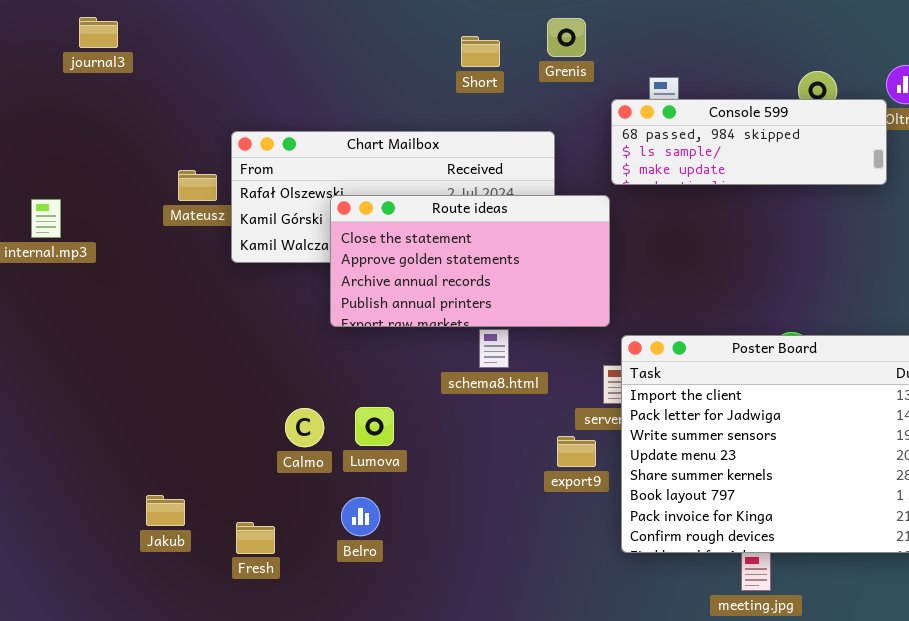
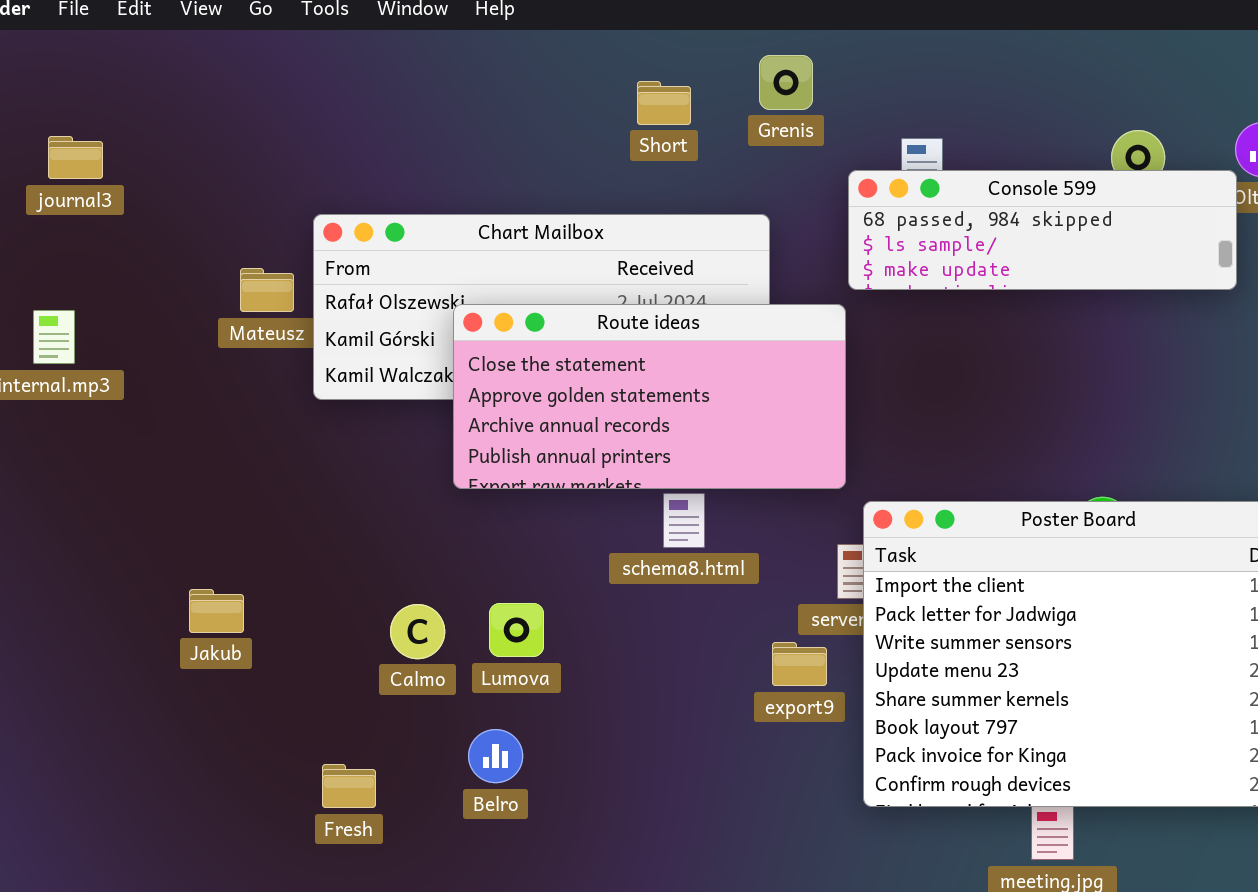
journal3: [79,17,118,48] -> [48,136,103,179], moved
Jakub: [146,495,185,526] -> [189,589,244,633], moved

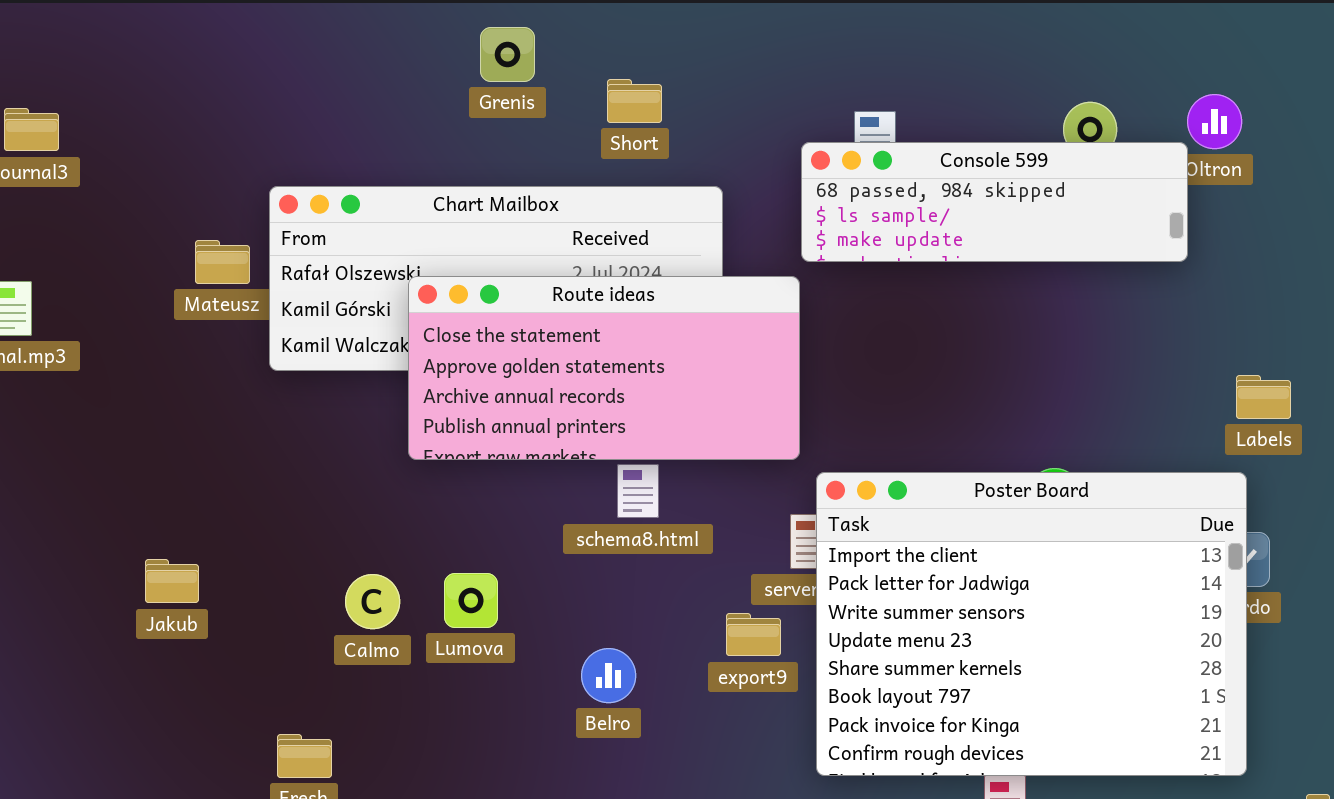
Grenis: [759,55,813,110] -> [480,27,535,82], moved
Short: [637,81,691,125] -> [607,79,662,123], moved
Belro: [468,729,523,783] -> [581,648,636,703], moved

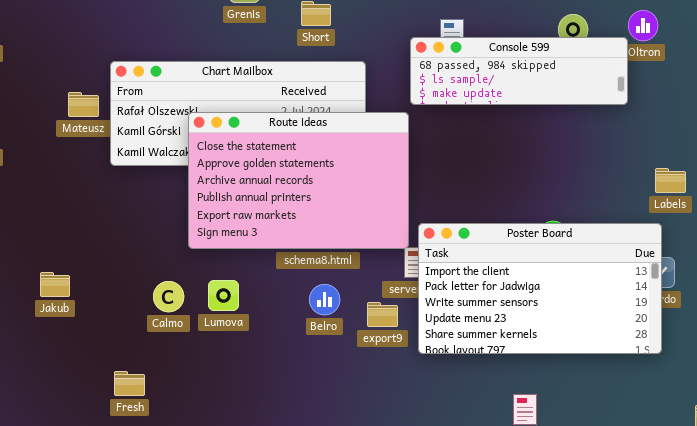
Route ideas: [408,276,800,460] -> [188,112,409,249], resized
Poster Board: [816,472,1247,776] -> [418,223,662,354], resized
Belro: [581,648,636,703] -> [309,284,340,315], moved

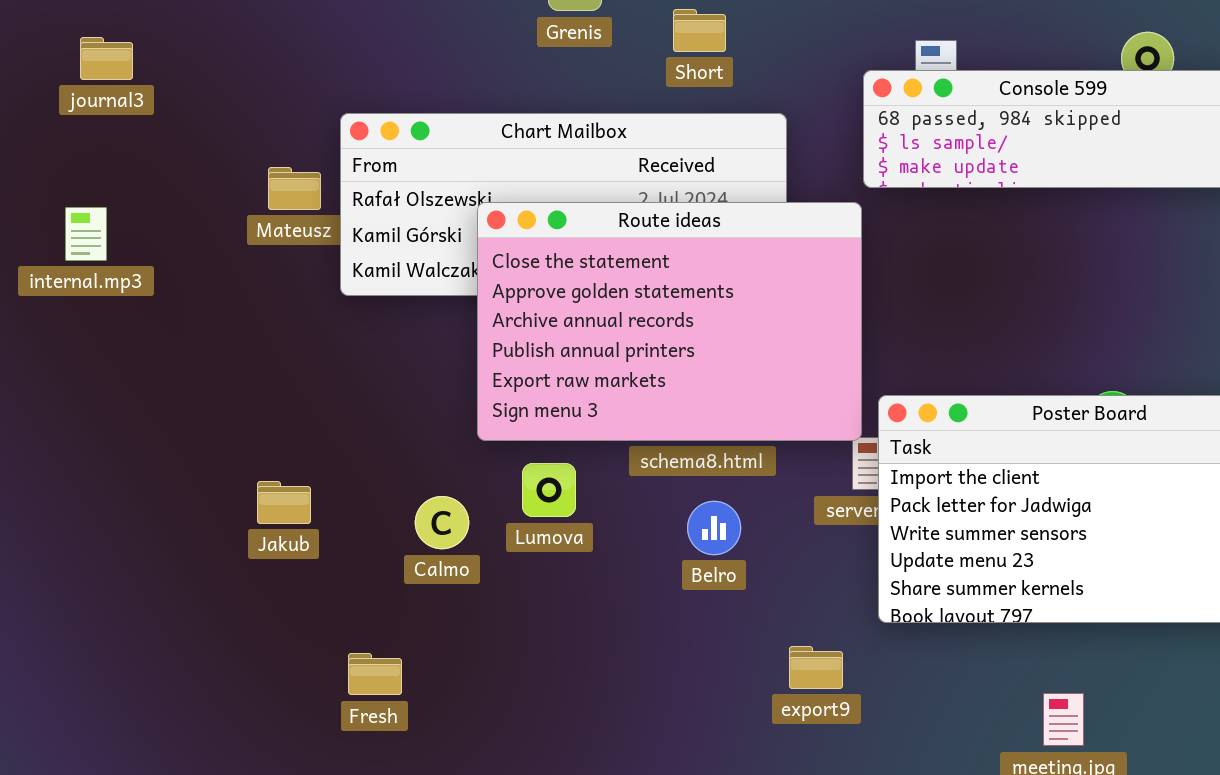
Jakub: [40,272,70,297] -> [257,481,311,524], moved
Lumova: [208,280,239,311] -> [522,463,576,517], moved
export9: [367,302,398,327] -> [789,646,843,689], moved

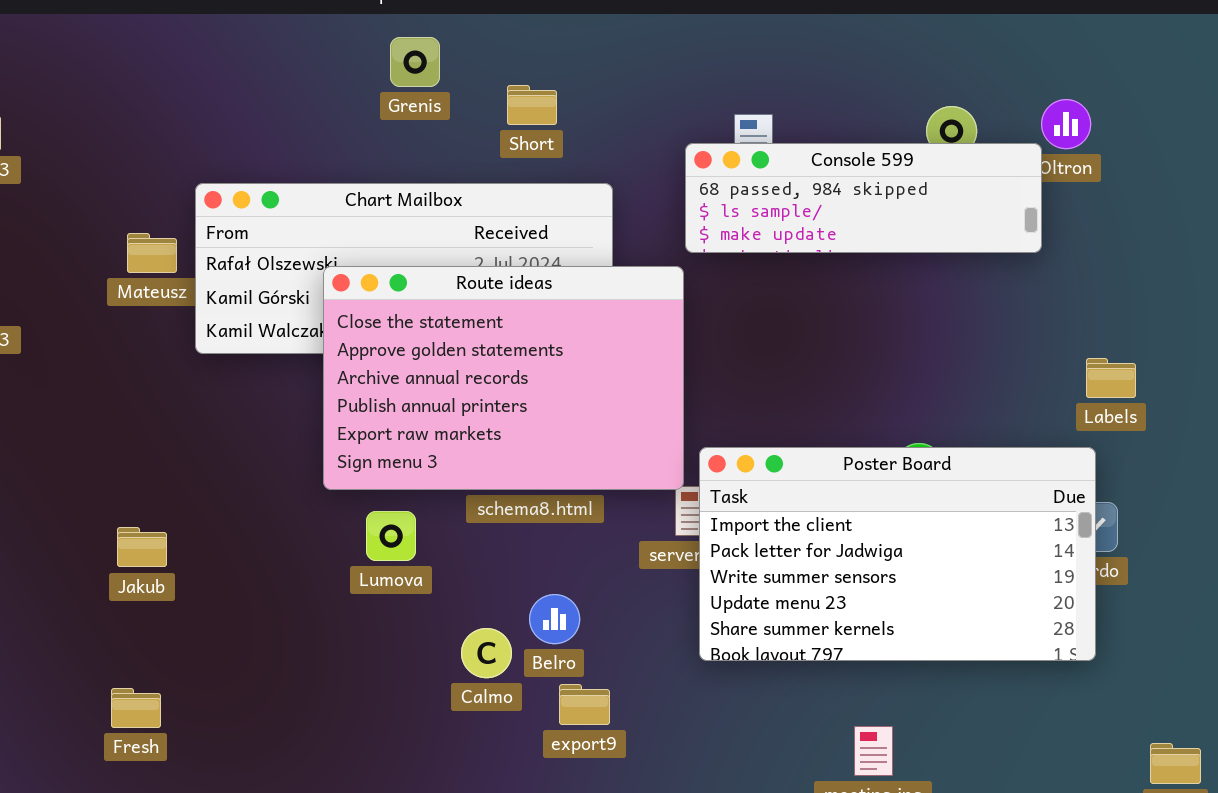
Calmo: [415,496,469,549] -> [461,628,512,678], moved
Belro: [687,501,741,555] -> [529,594,580,644], moved
export9: [789,646,843,689] -> [559,684,610,725], moved
Fresh: [348,653,402,695] -> [111,688,161,728], moved

